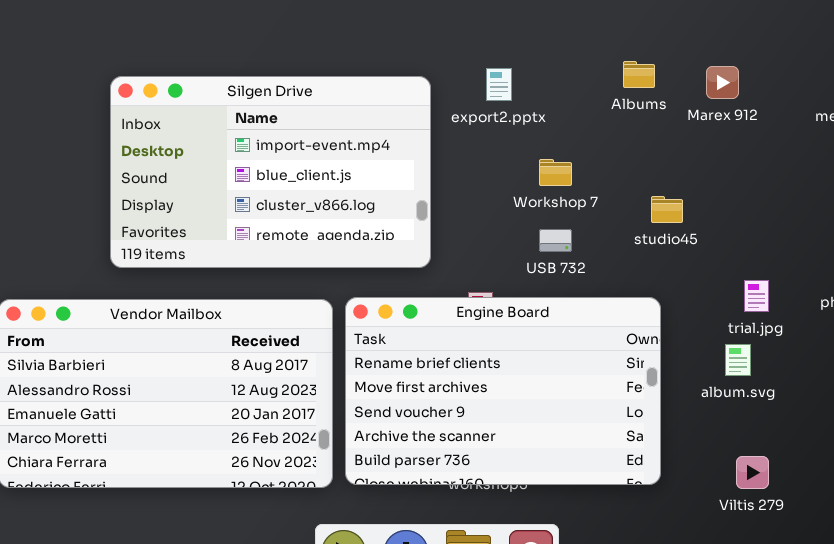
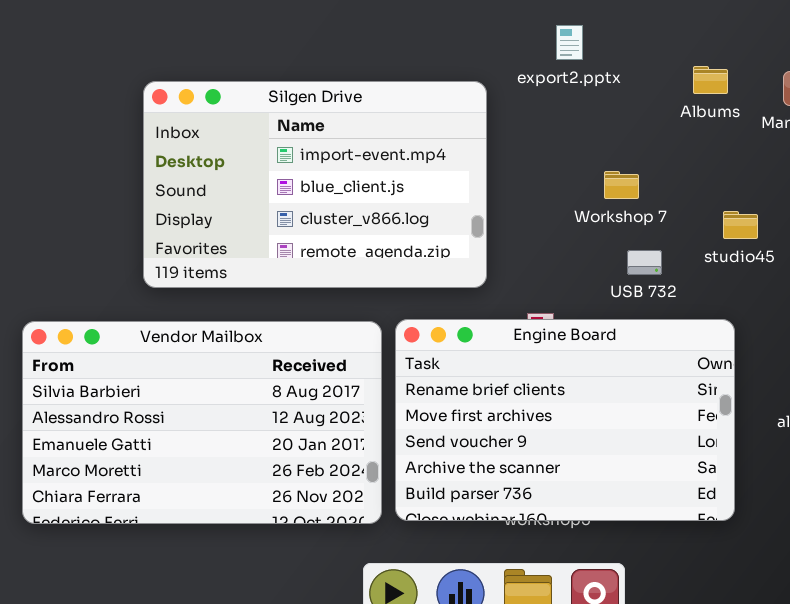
export2.pptx: [486,68,512,101] -> [556,25,583,60], moved
USB 732: [539,229,572,252] -> [627,250,662,275], moved

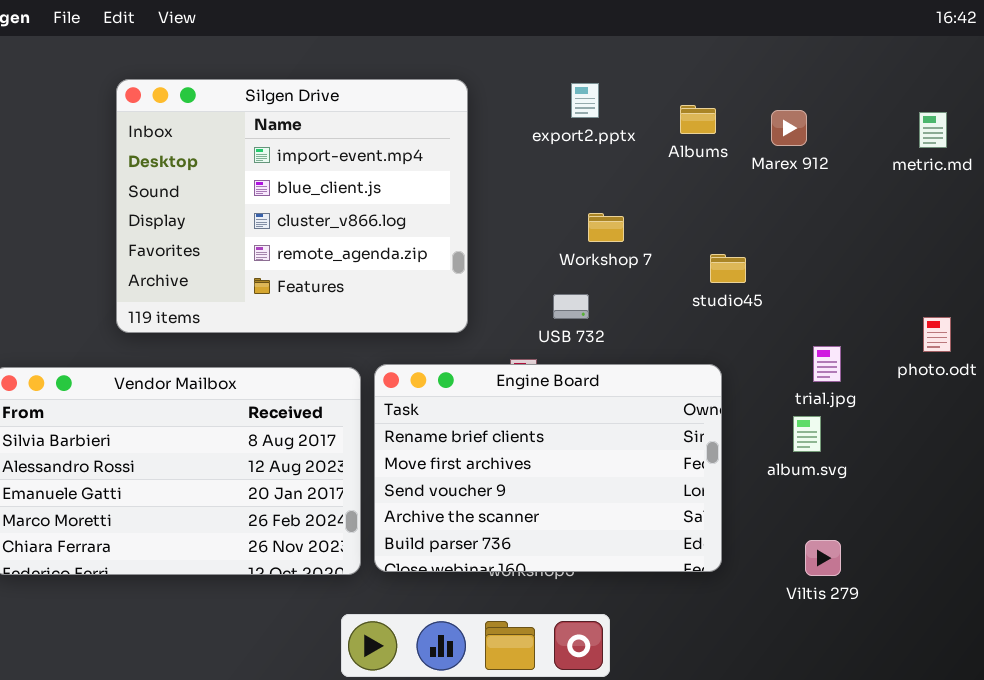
export2.pptx: [556,25,583,60] -> [571,83,599,118], moved
Silgen Drive: [143,81,487,288] -> [116,79,468,333], resized
USB 732: [627,250,662,275] -> [553,294,589,319], moved

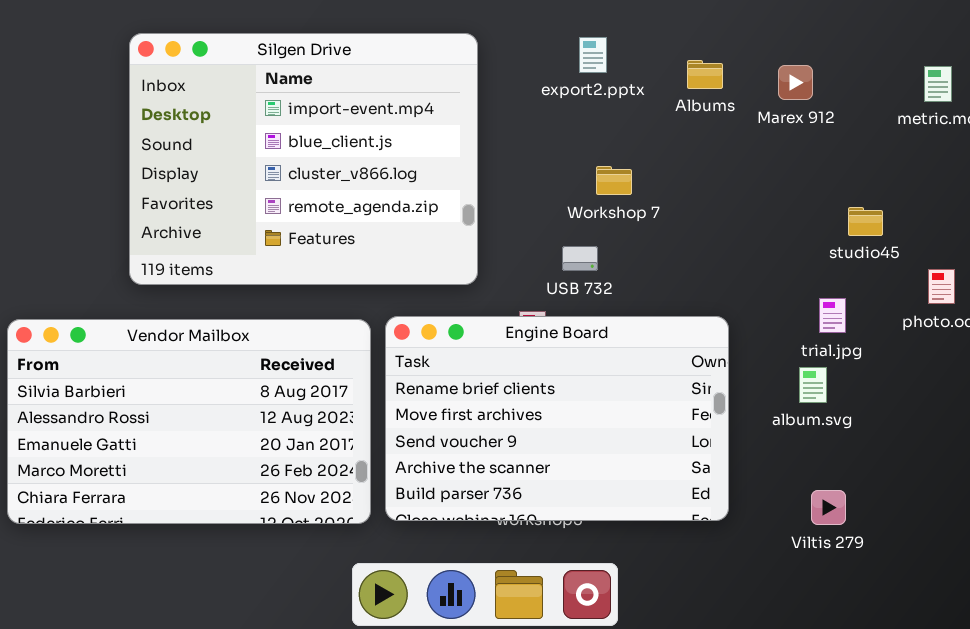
studio45: [710,254,746,283] -> [848,207,883,236], moved

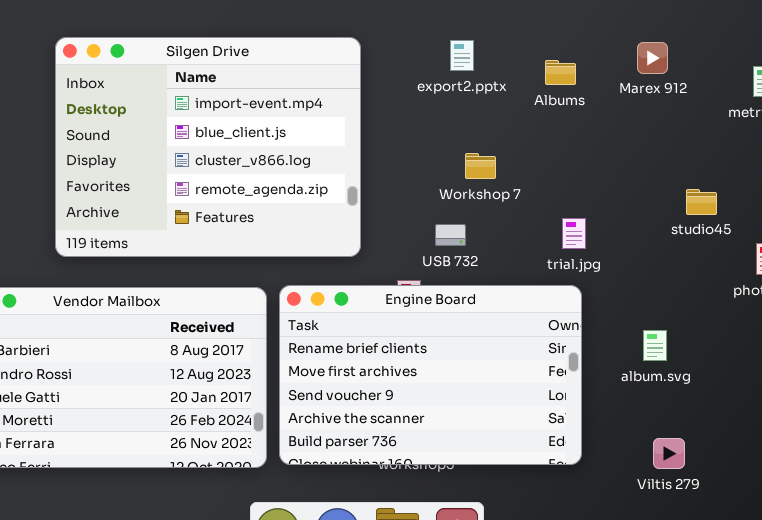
Marex 912: [778,65,813,100] -> [637,42,668,74], moved
trial.jpg: [819,298,846,333] -> [562,218,586,249], moved

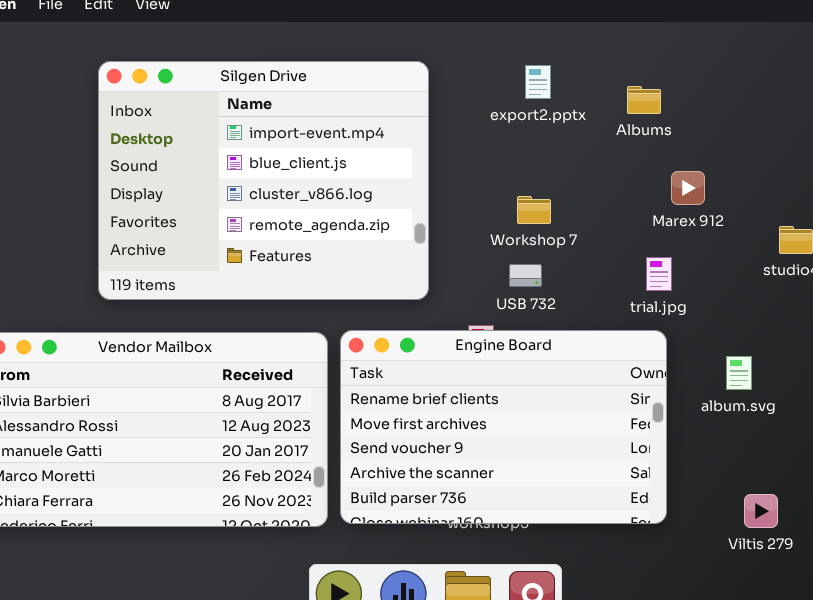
Marex 912: [637,42,668,74] -> [671,171,705,205], moved
Workshop 7: [465,153,496,179] -> [517,196,551,224], moved
album.svg: [643,330,667,361] -> [726,356,752,390], moved

